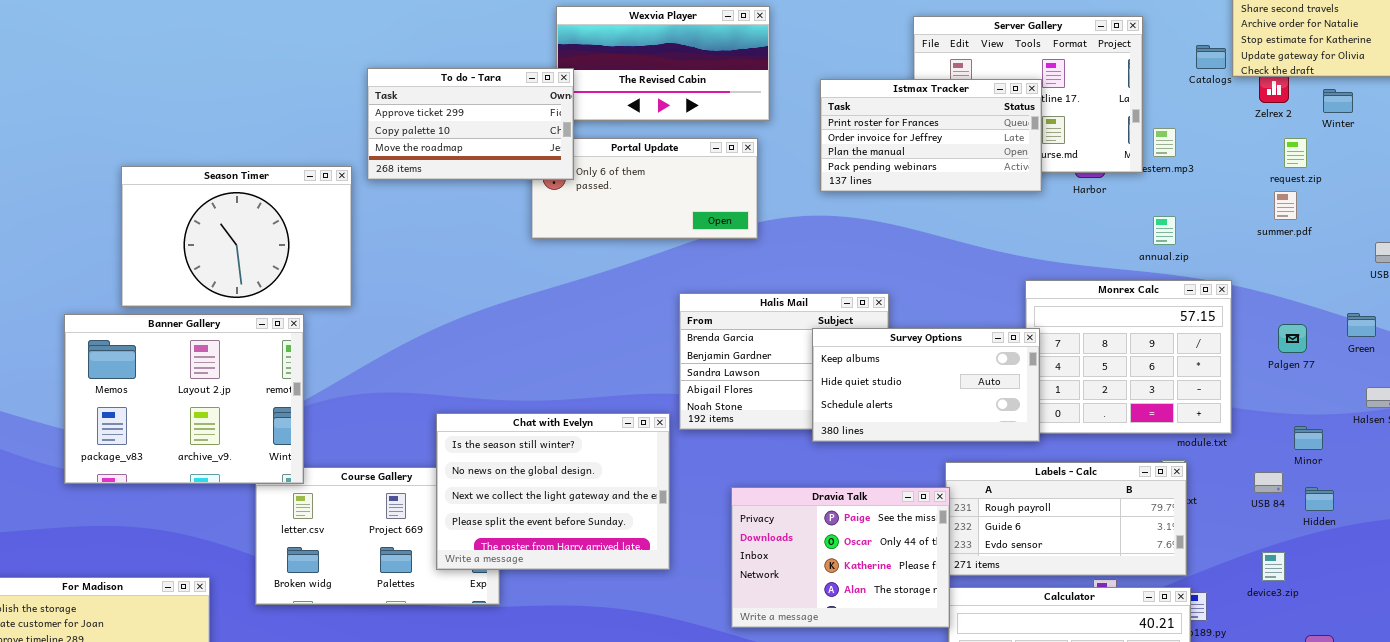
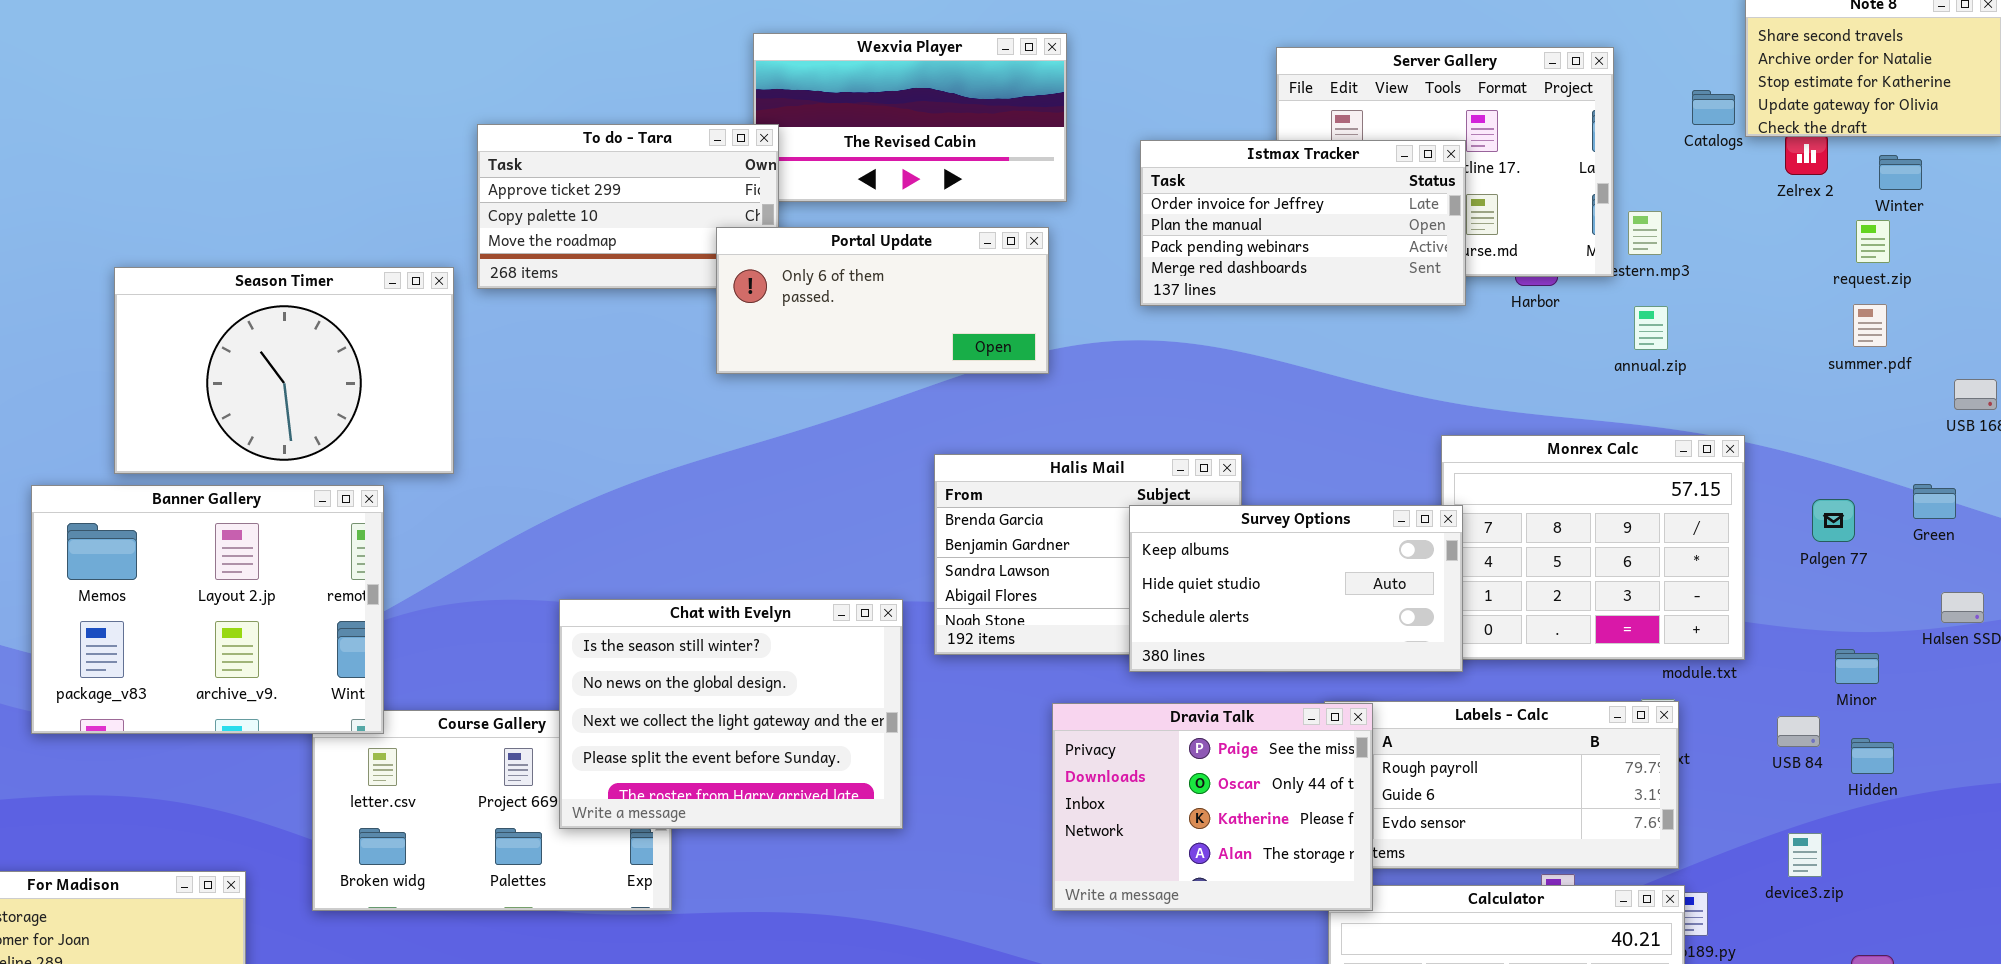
Istmax Tracker: [820,79,1042,192] -> [1140,140,1466,306], scrolled down 1 row
Portal Update: [531,138,758,239] -> [716,227,1049,374], raised
request.zip: [1284,138,1307,168] -> [1856,220,1890,263], moved
summer.pdf: [1274,191,1297,220] -> [1853,304,1887,347], moved
annual.zip: [1153,216,1176,245] -> [1634,306,1668,350], moved
Chat with Evelyn: [436,413,670,570] -> [559,599,903,829], moved
Dravia Talk: [731,487,950,628] -> [1052,703,1373,911], moved

